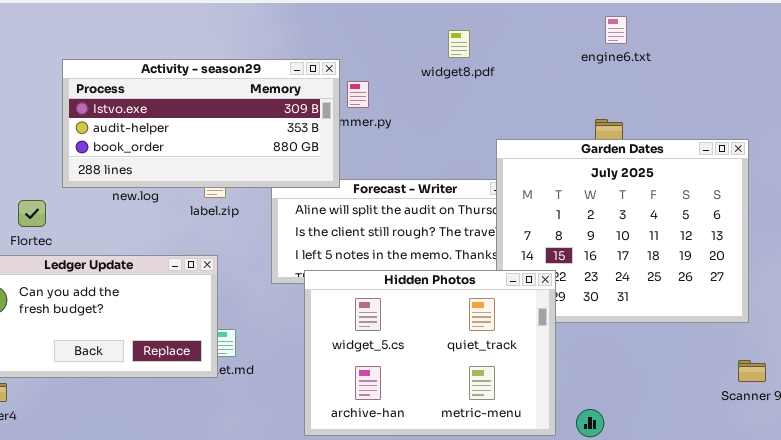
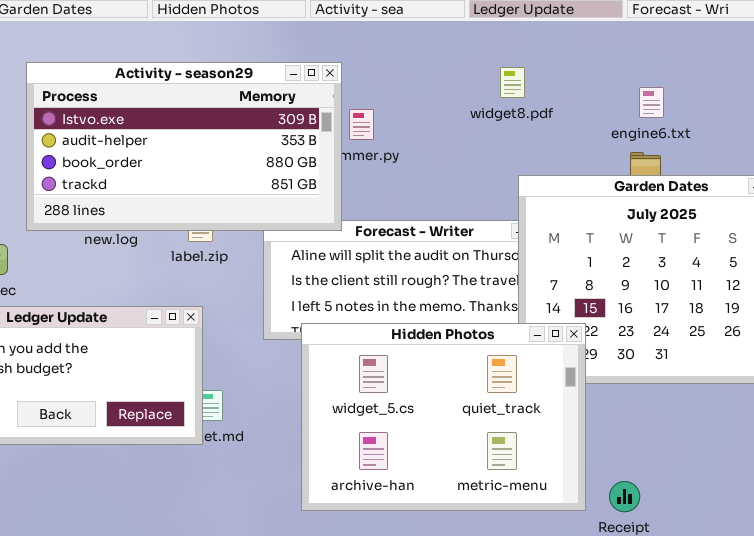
engine6.txt: [605,16,627,44] -> [639,87,664,118], moved
widget8.pdf: [448,30,470,58] -> [500,67,525,98], moved
Activity - season29: [62,59,340,188] -> [26,62,342,231], resized

